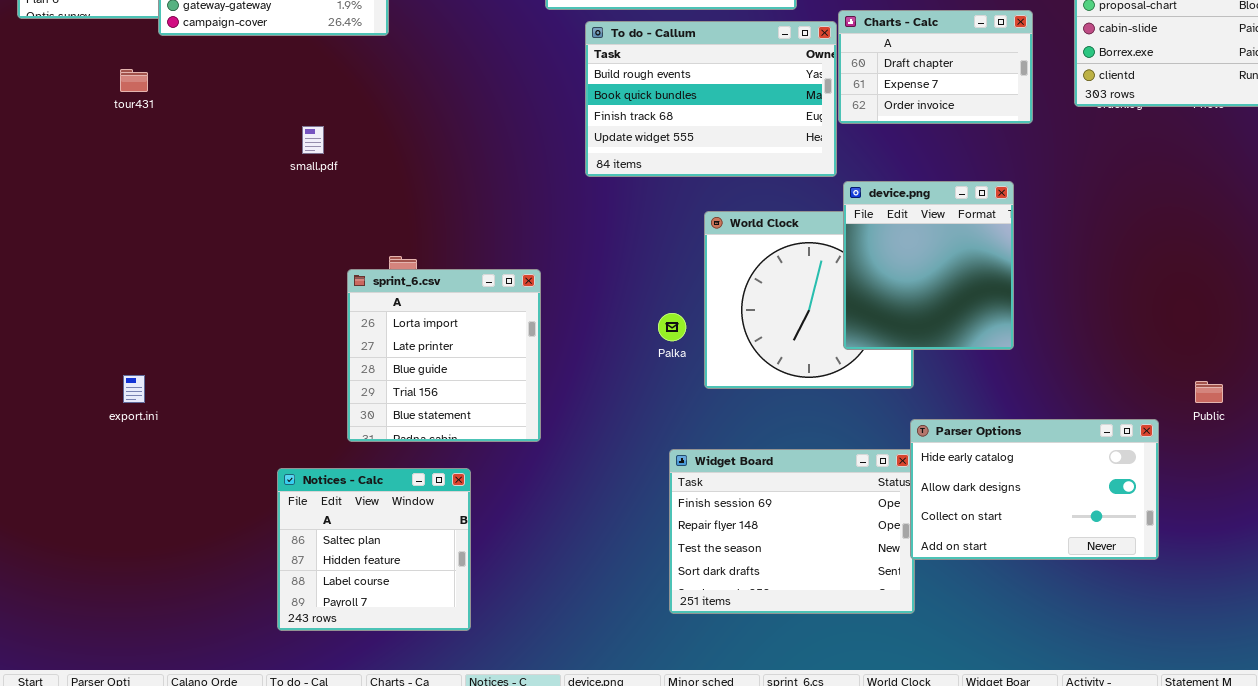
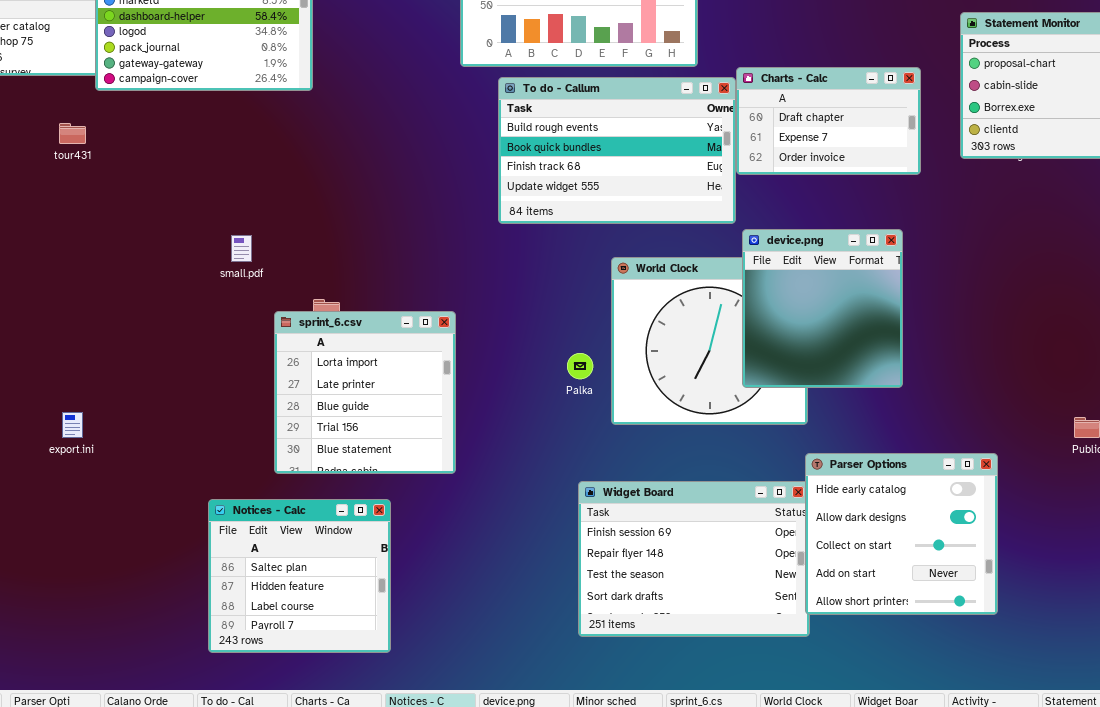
small.pdf: [302,126,324,154] -> [231,235,252,262], moved
Parser Options: [910,419,1159,560] -> [805,453,998,615], resized

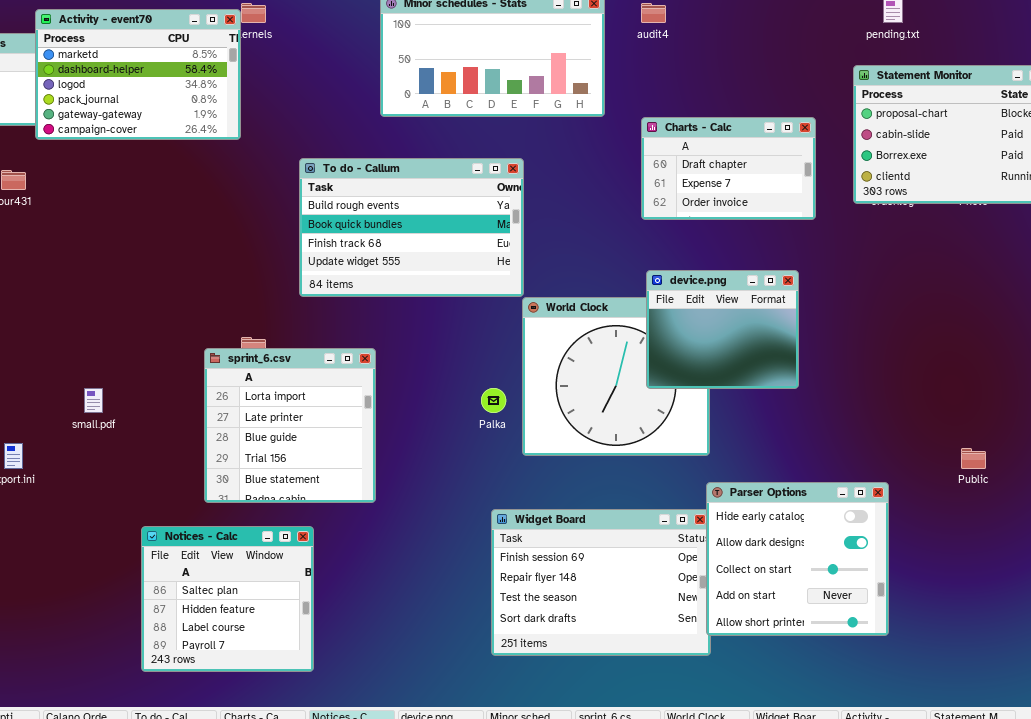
To do - Callum: [498,77,736,224] -> [299,158,524,297], moved
device.png: [742,229,903,388] -> [646,270,799,389], resized
small.pdf: [231,235,252,262] -> [84,388,103,413], moved

